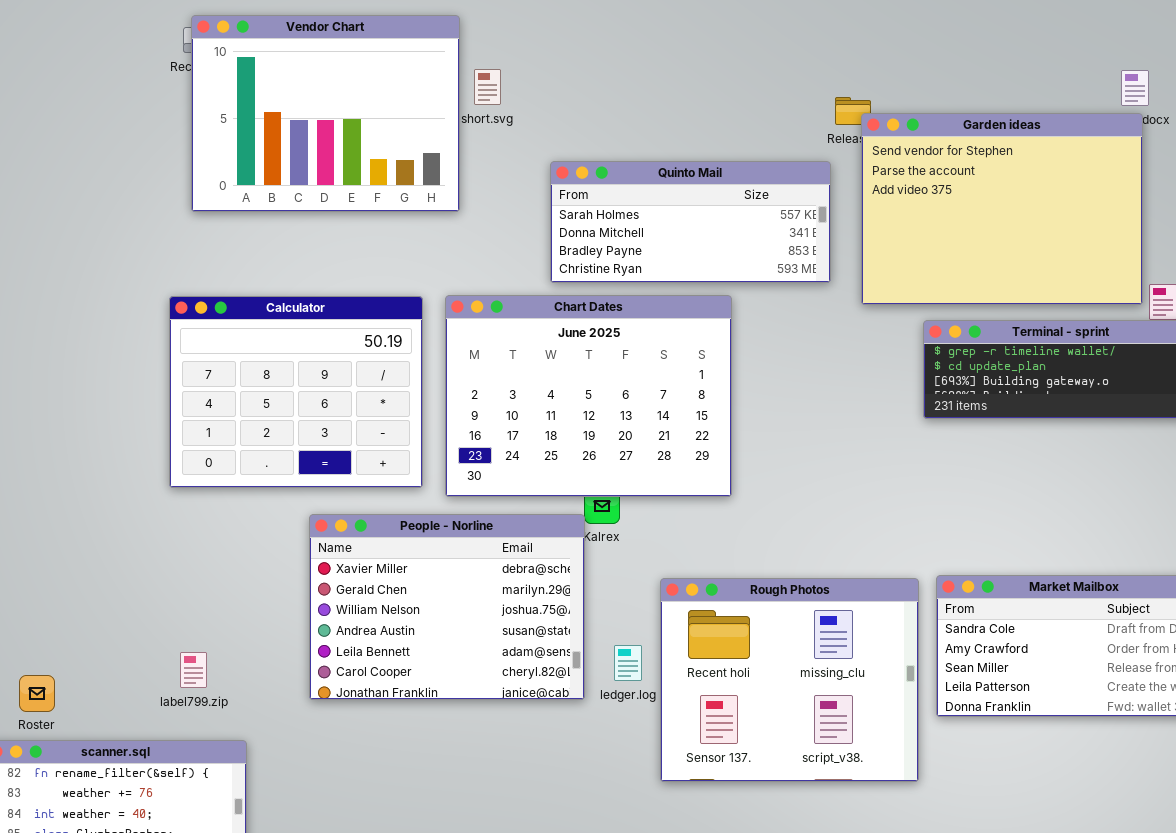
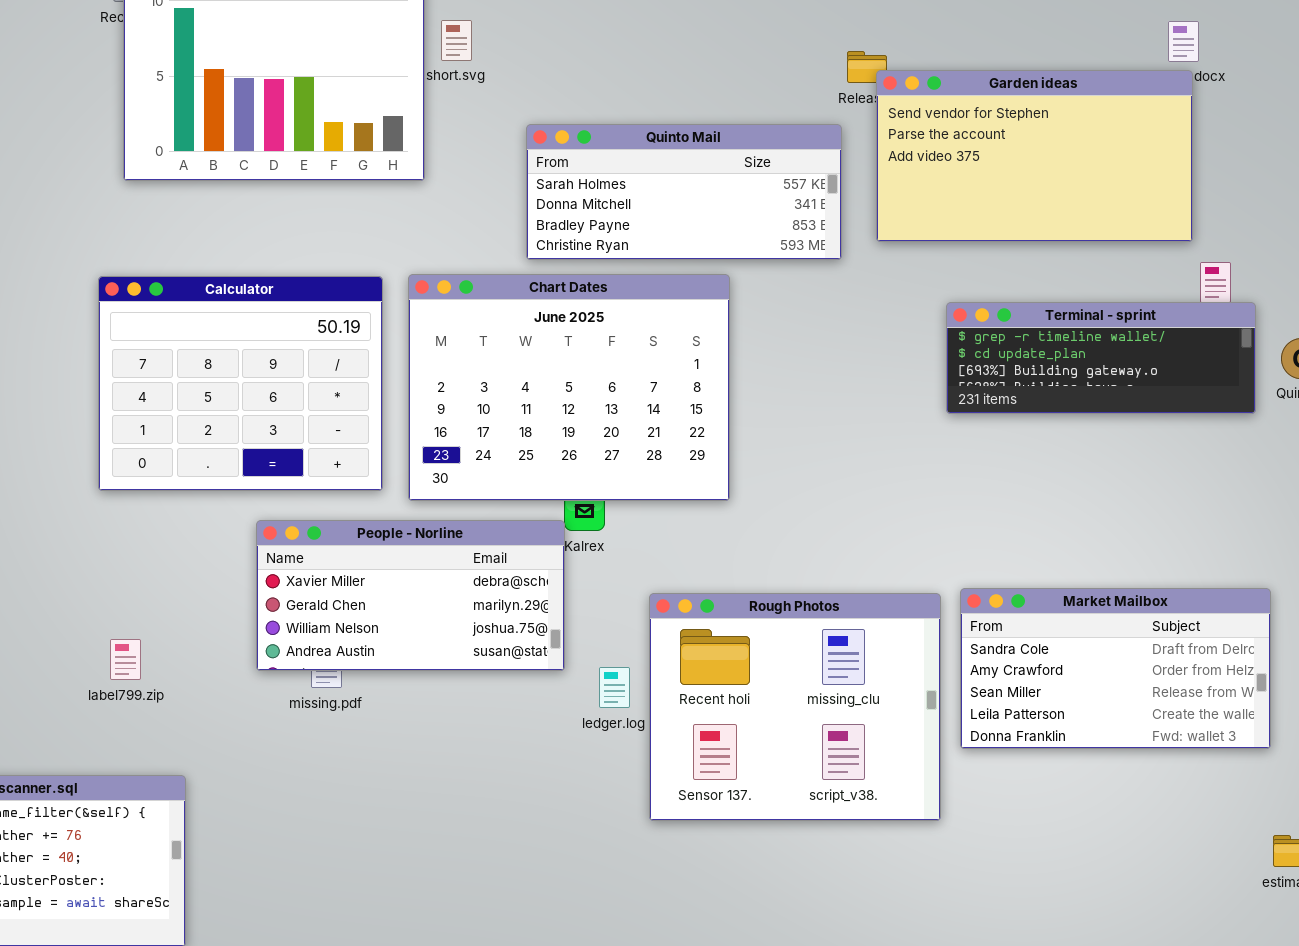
Garden ideas: [861,113,1143,305] -> [876,70,1193,242], resized
People - Norline: [309,514,585,700] -> [256,520,565,671], resized
label799.zip: [180,652,207,688] -> [110,639,141,680], moved

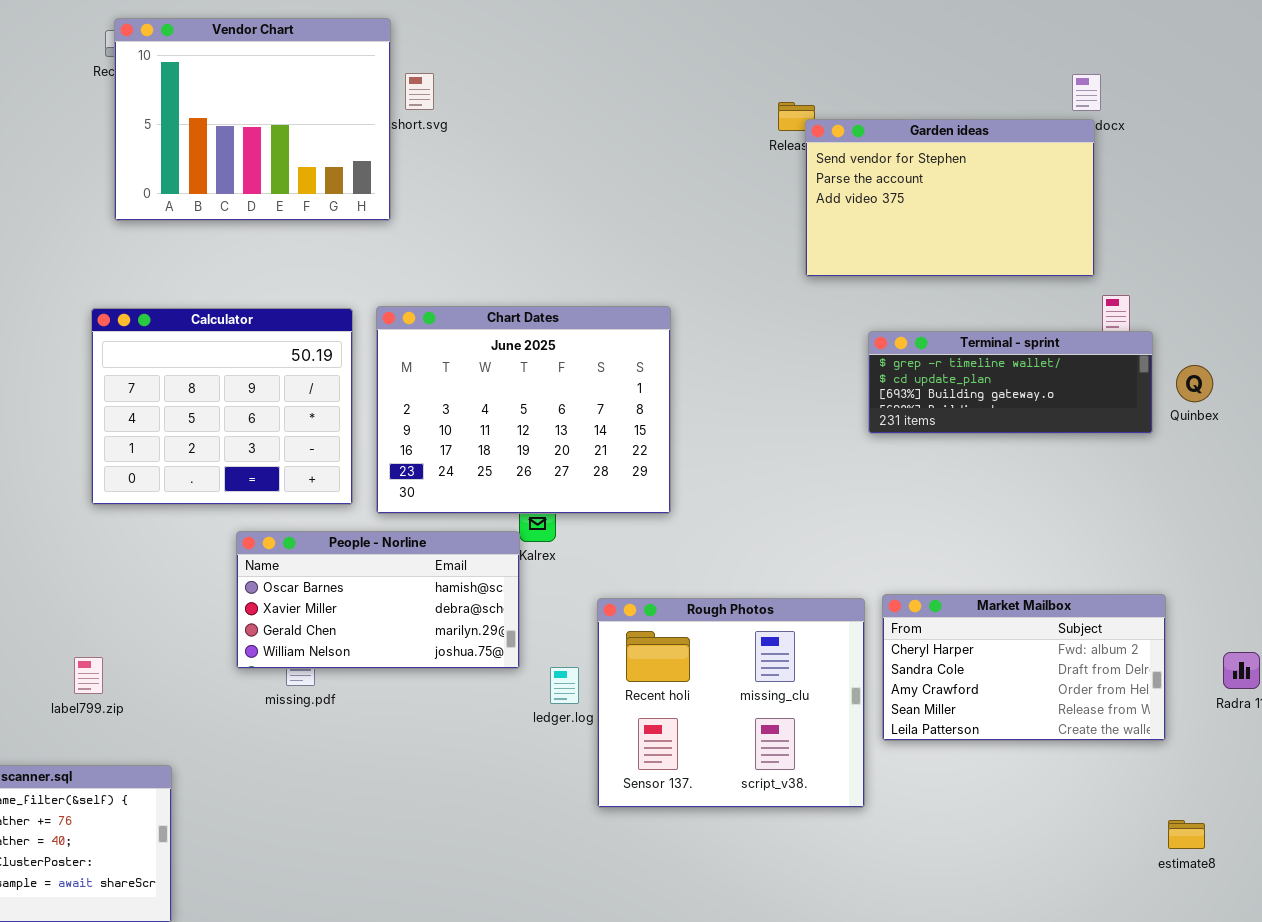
Quinto Mail: [526,124,842,260] -> none, closed
People - Norline: [256,520,565,671] -> [236,531,520,669], scrolled up 1 row
Market Mailbox: [960,588,1271,749] -> [882,594,1166,741], scrolled up 1 row
label799.zip: [110,639,141,680] -> [74,657,103,694], moved

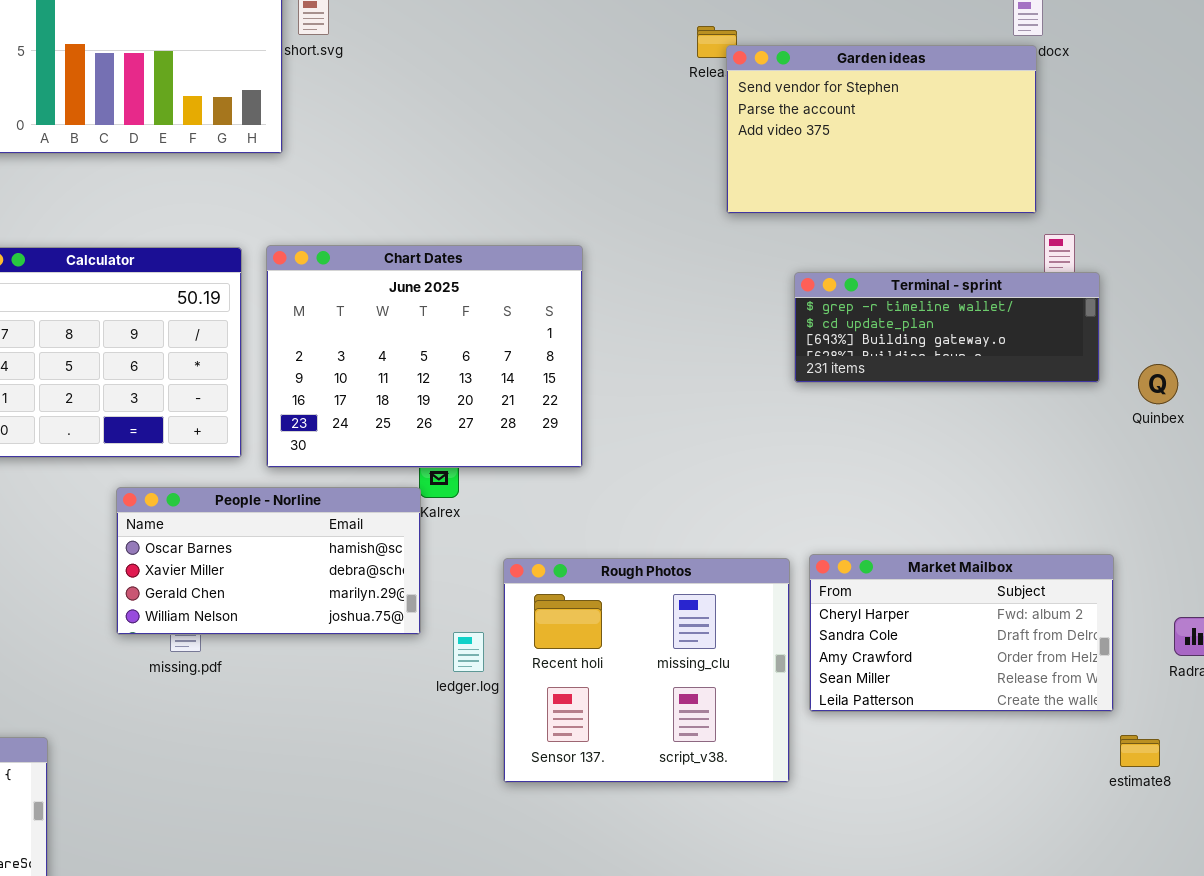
Quinbex: [1176,365,1213,402] -> [1138,364,1178,404], moved
estimate8: [1168,820,1205,849] -> [1120,735,1160,767], moved

